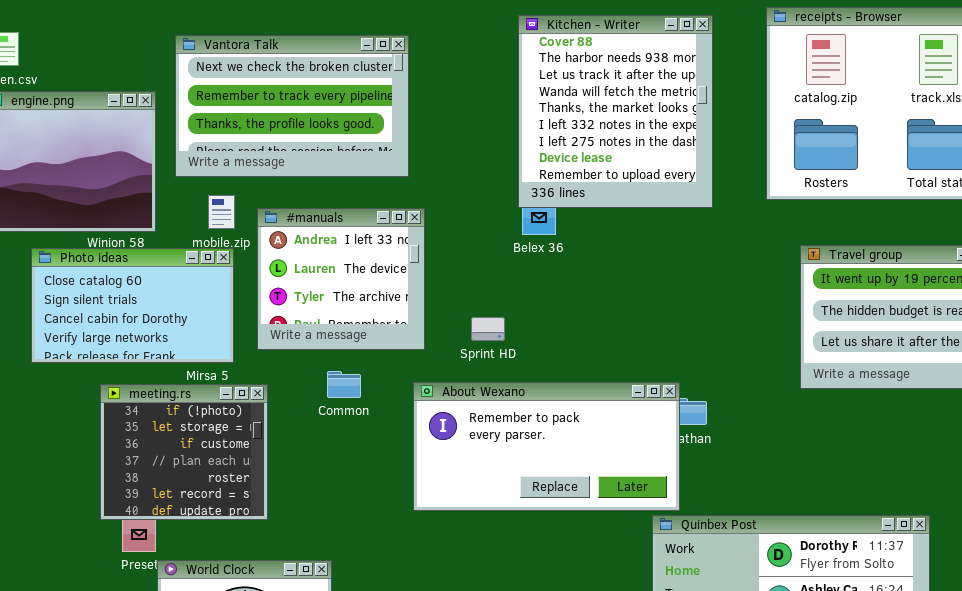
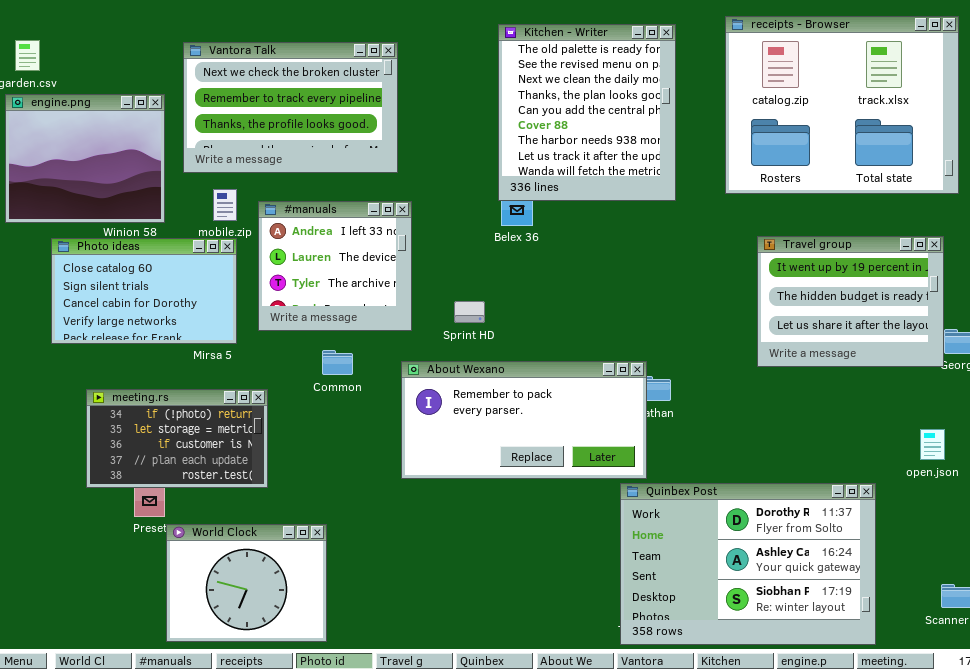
Kitchen - Writer: [518,15,713,208] -> [498,24,676,201], scrolled up 5 rows
meeting.rs: [100,384,268,520] -> [86,389,268,488], resized

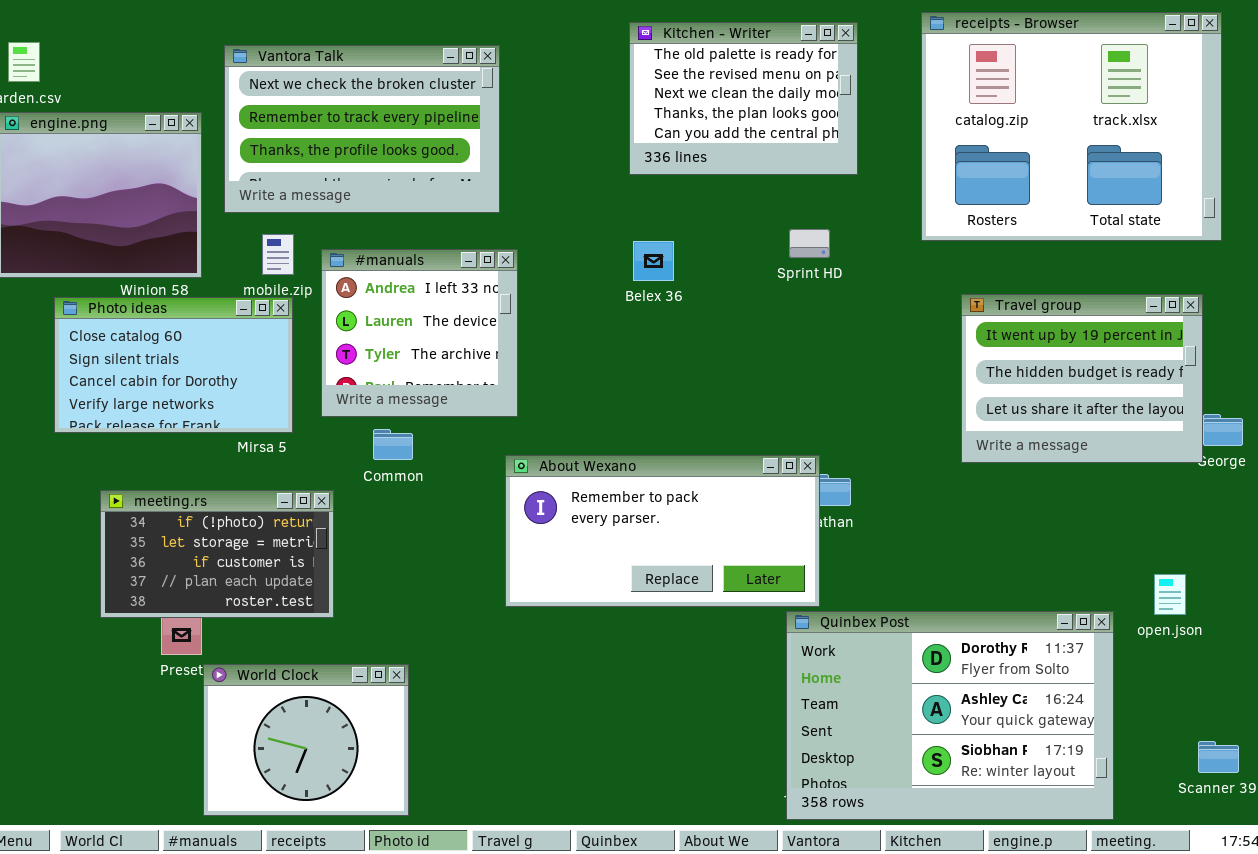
Kitchen - Writer: [498,24,676,201] -> [629,22,858,175], resized
Sprint HD: [454,301,485,323] -> [789,229,830,258], moved
Common: [322,350,353,375] -> [373,429,413,460], moved
open.json: [920,429,945,460] -> [1154,574,1186,615], moved

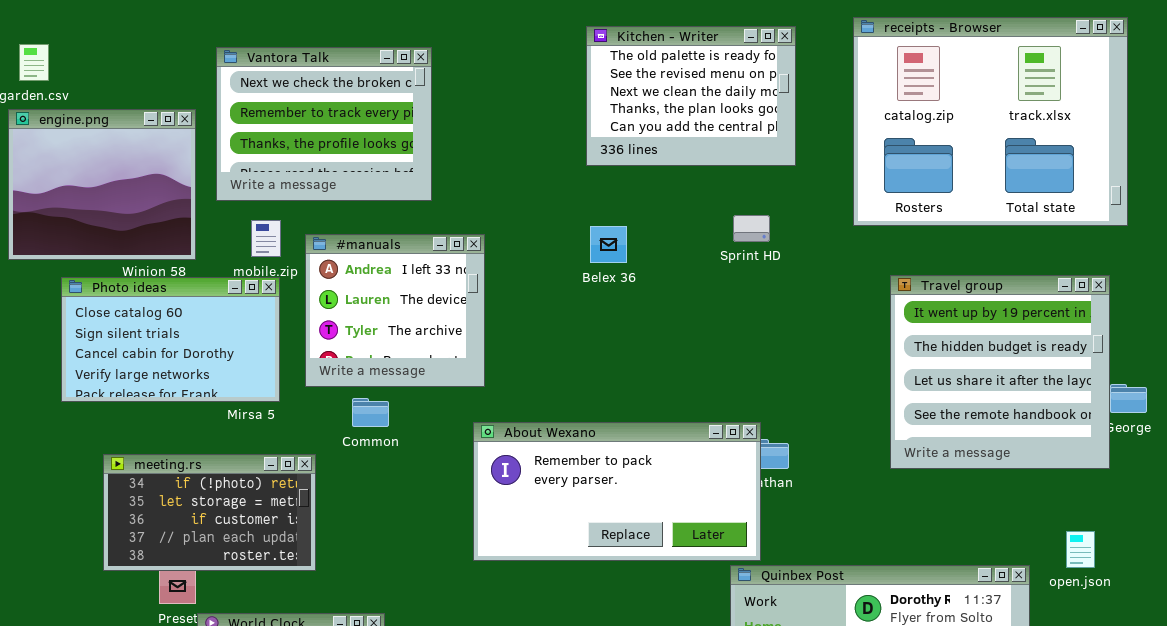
Vantora Talk: [224,45,500,213] -> [216,47,432,201], resized
Travel group: [961,294,1203,463] -> [890,275,1110,469], resized

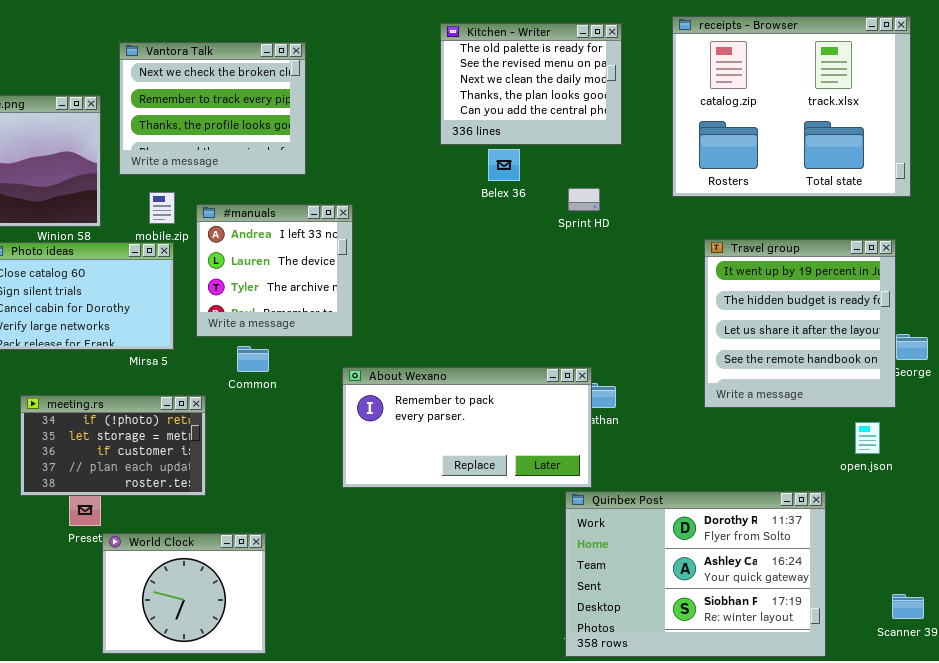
Belex 36: [590,226,627,263] -> [488,149,520,181], moved
open.json: [1066,531,1095,568] -> [855,422,880,454], moved

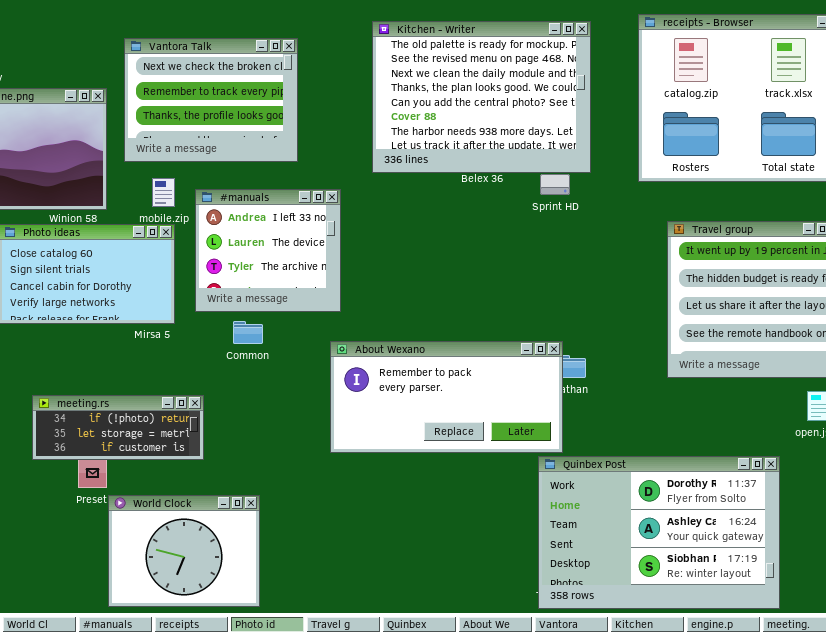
Kitchen - Writer: [440,23,622,145] -> [372,21,591,173], resized
meeting.rs: [20,395,206,496] -> [32,395,204,460], resized

